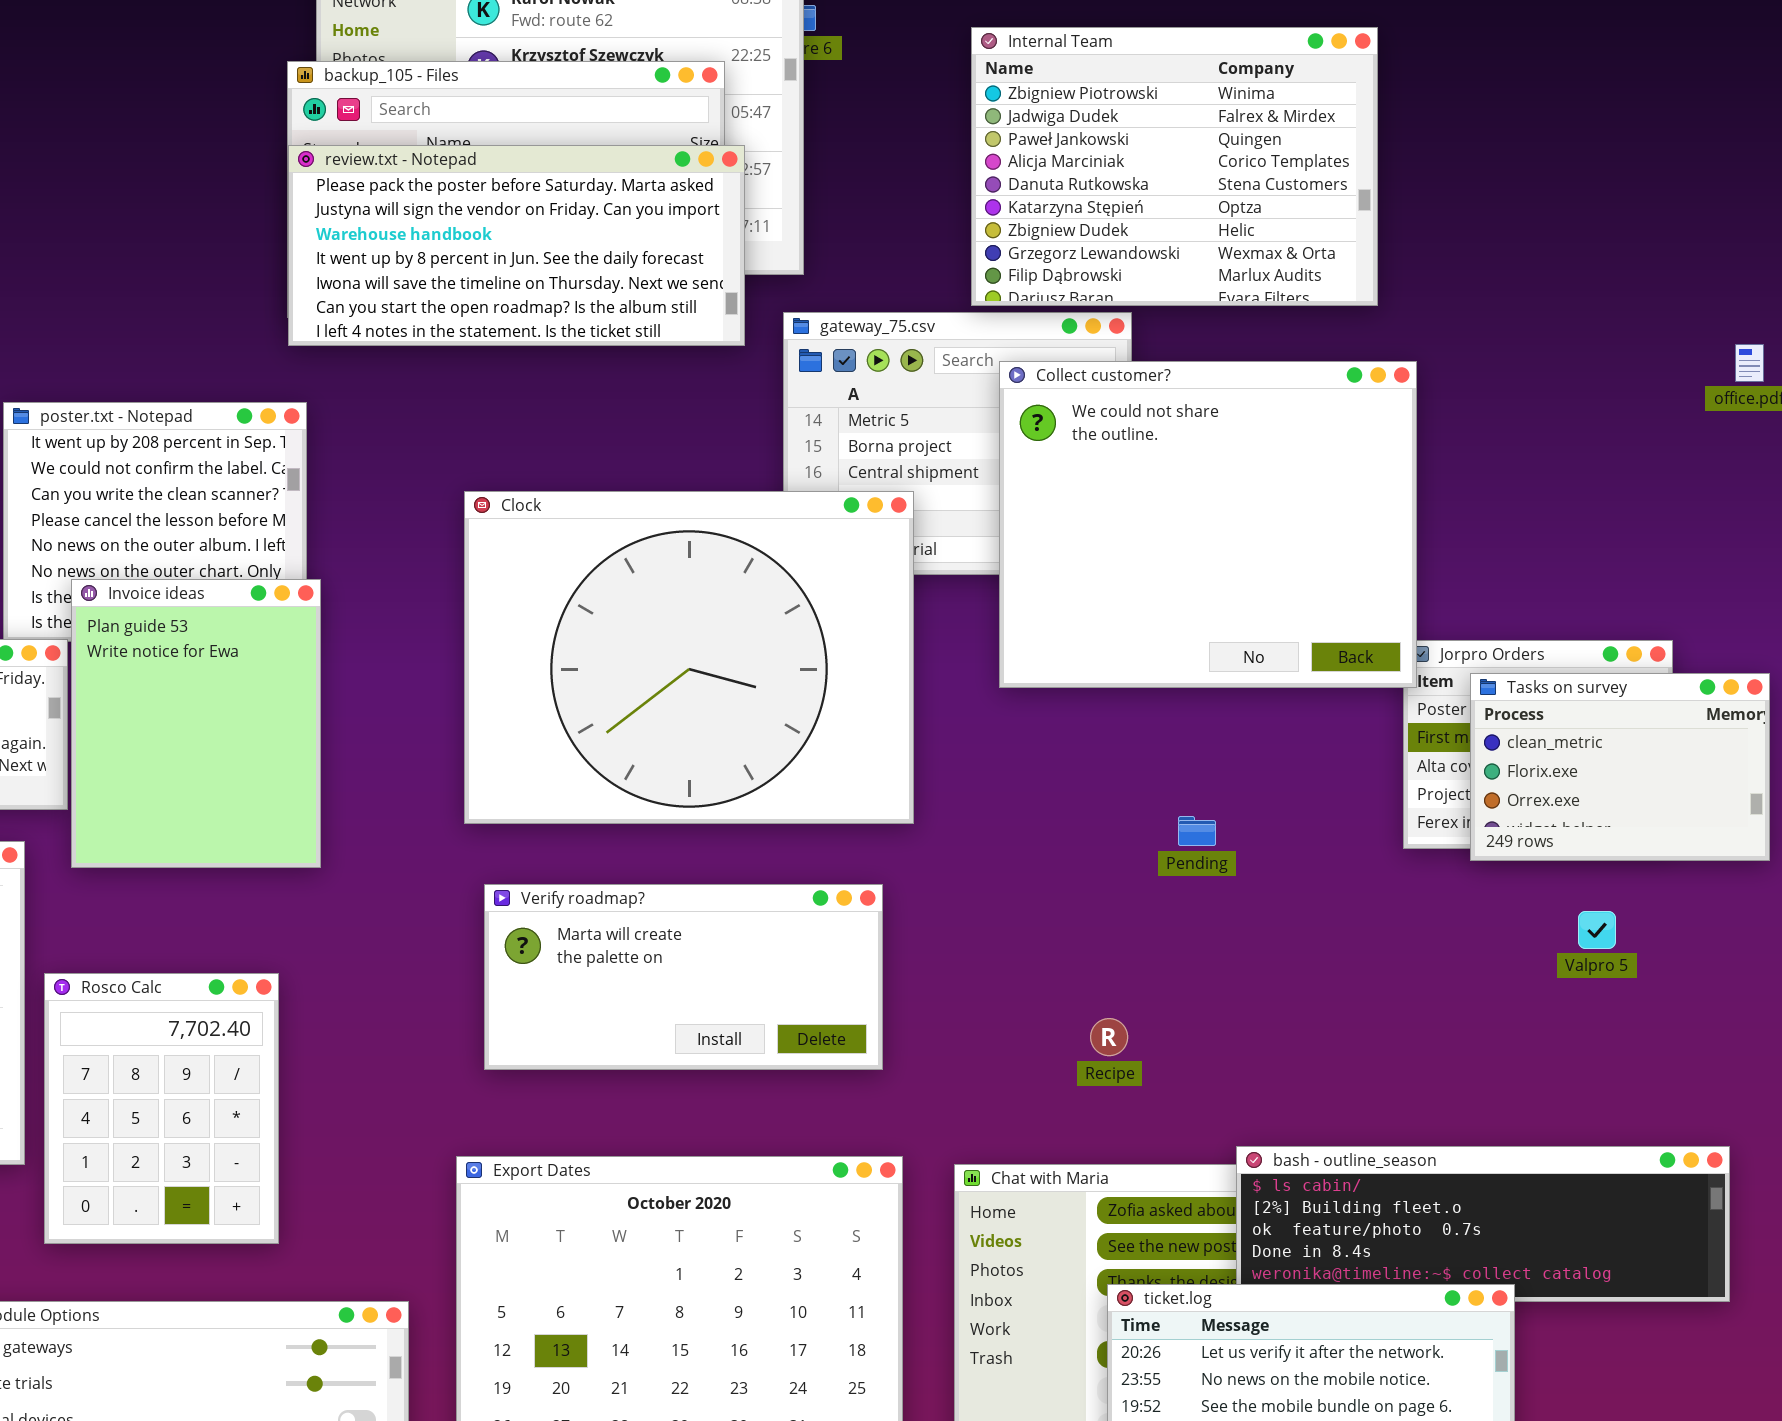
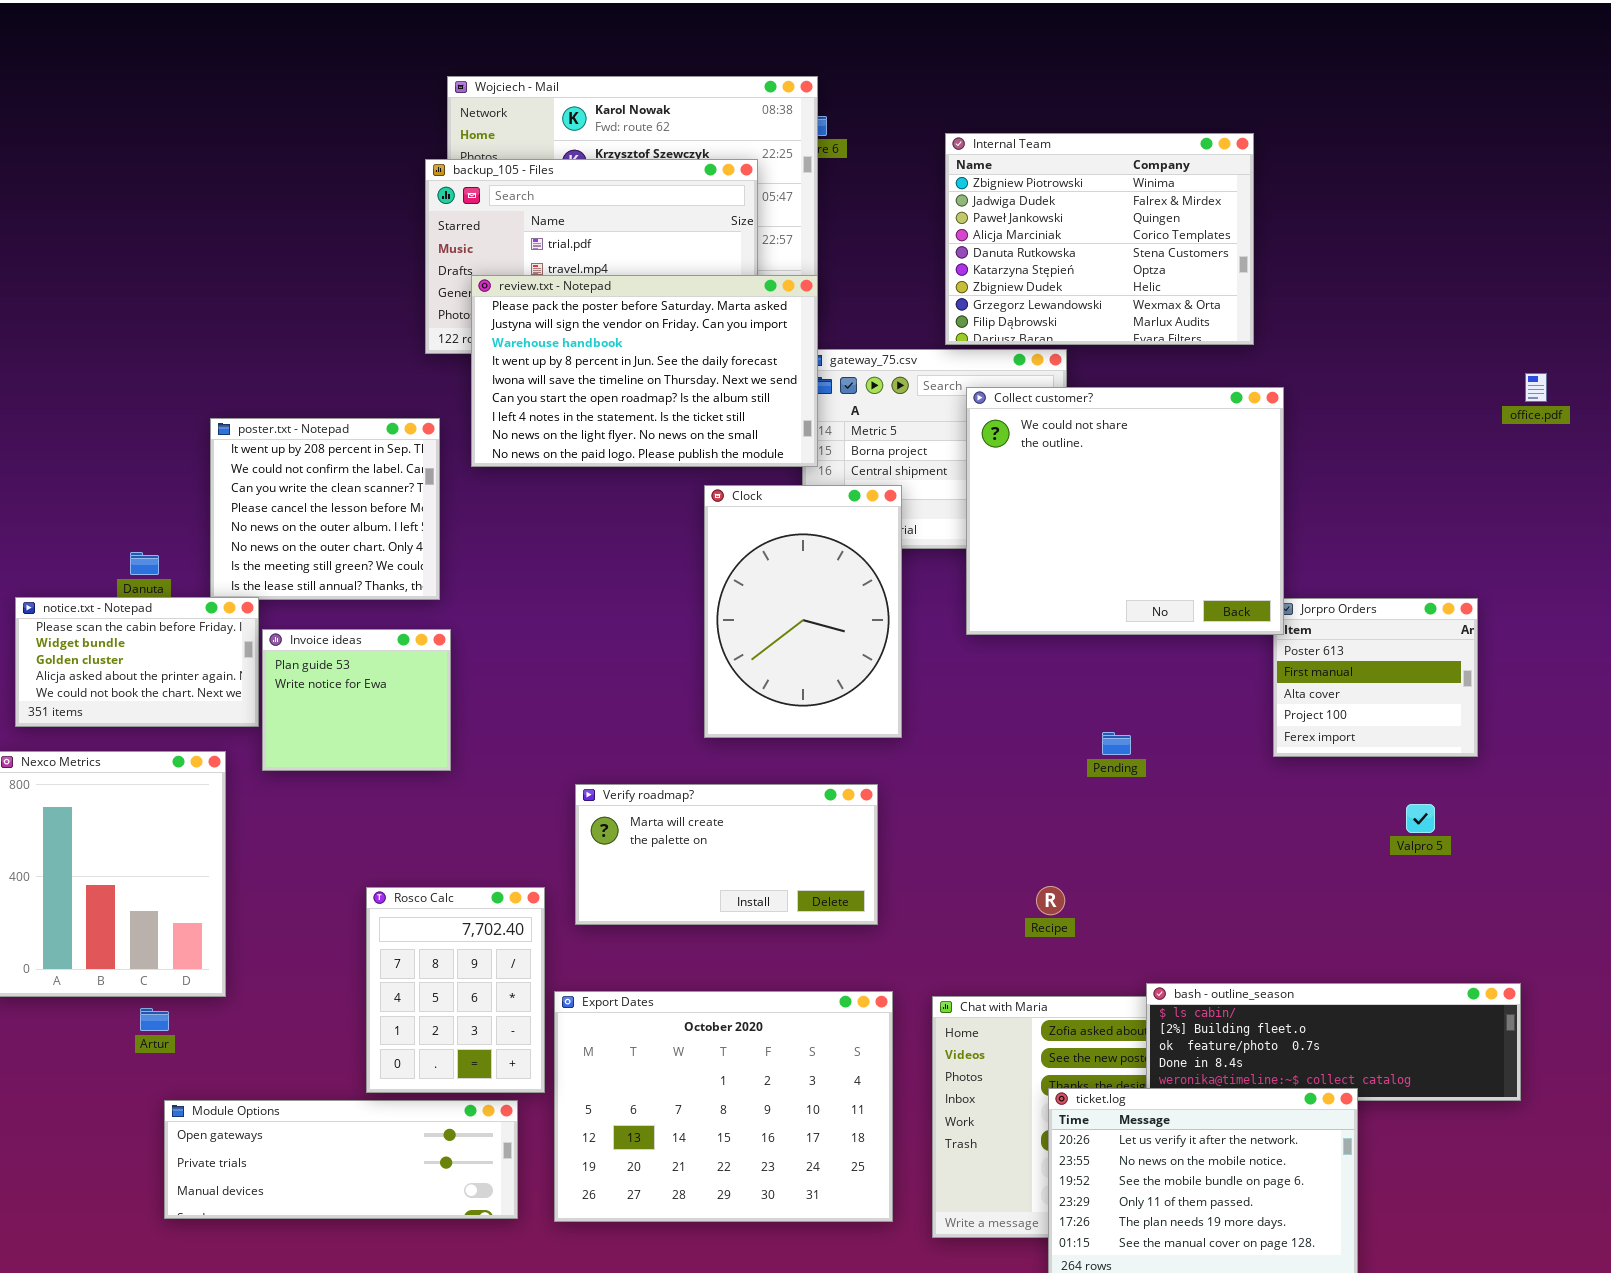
review.txt - Notepad: [288,145,745,346] -> [471,275,818,467], moved, resized
Clock: [464,491,914,824] -> [704,485,902,738], resized
Invoice ideas: [71,579,321,868] -> [262,629,451,771], resized
Tasks on survey: [1470,673,1770,861] -> none, closed
Rosco Calc: [44,973,279,1244] -> [366,887,545,1093], moved

